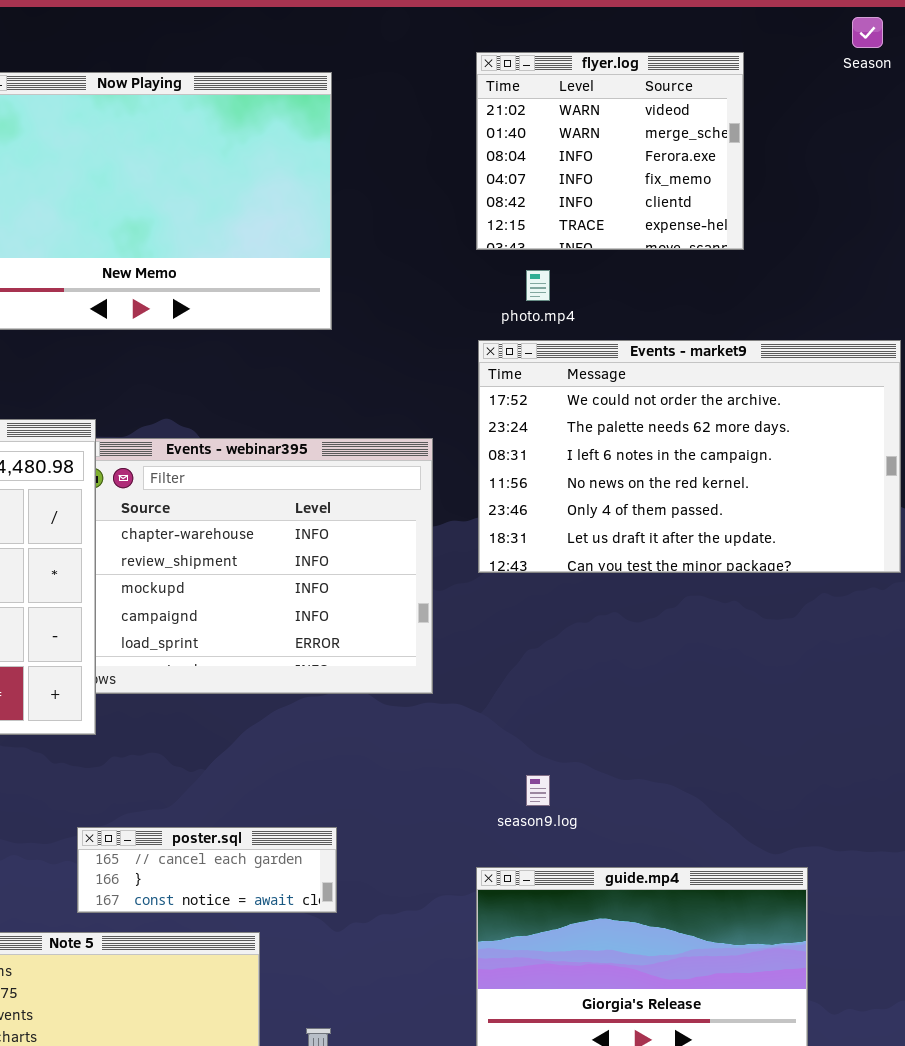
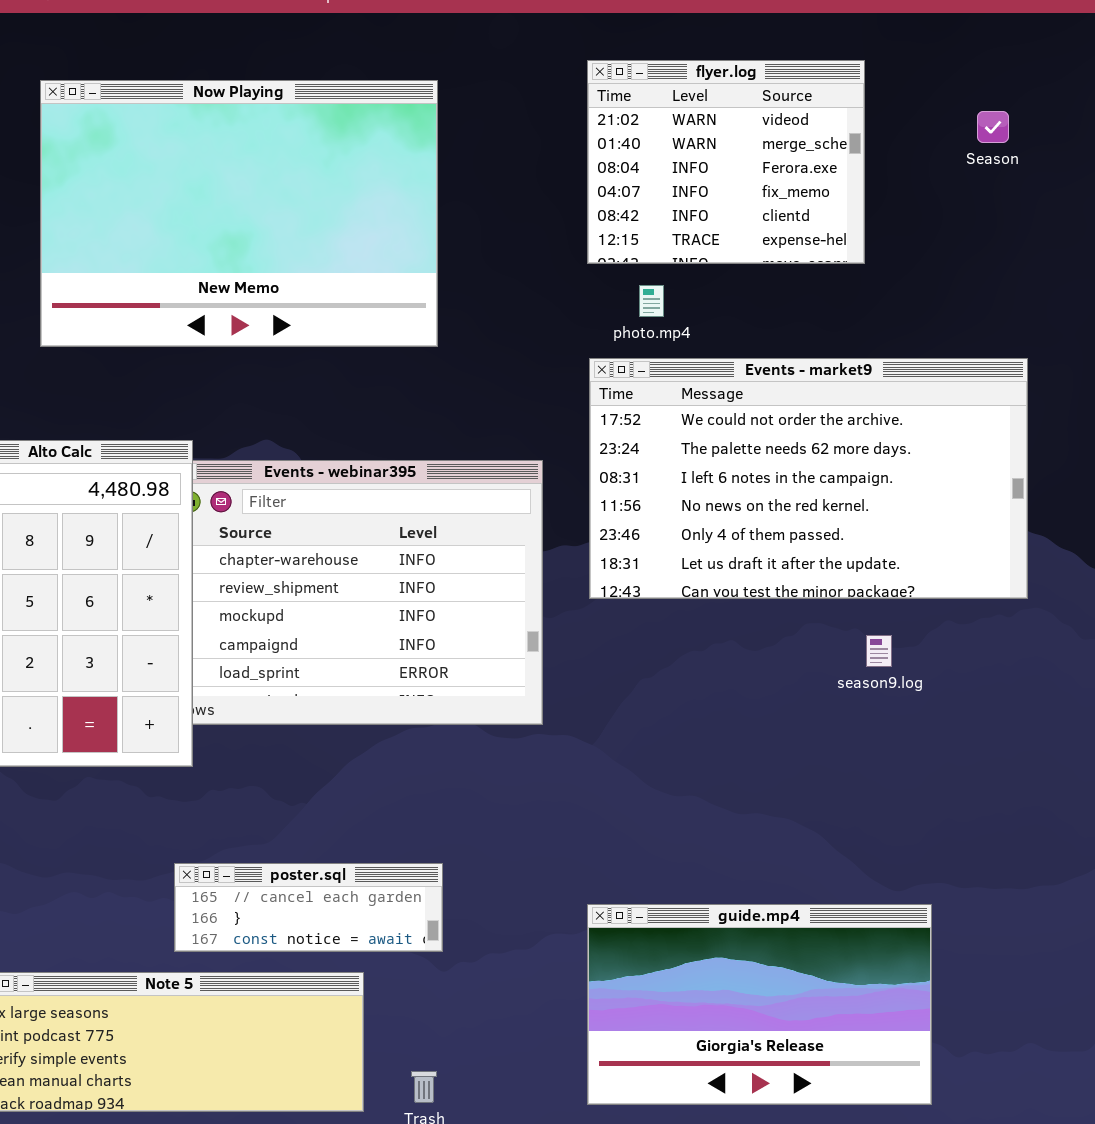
Season: [852,17,883,48] -> [977,111,1009,143], moved
season9.log: [526,775,550,806] -> [866,635,892,667], moved

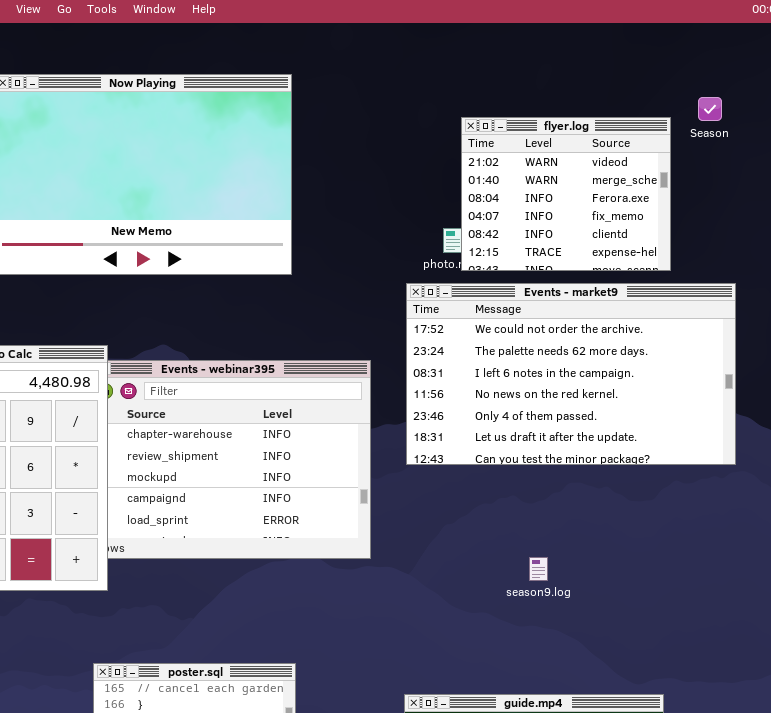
flyer.log: [587,60,865,264] -> [461,117,671,271], moved
season9.log: [866,635,892,667] -> [529,557,548,581], moved

